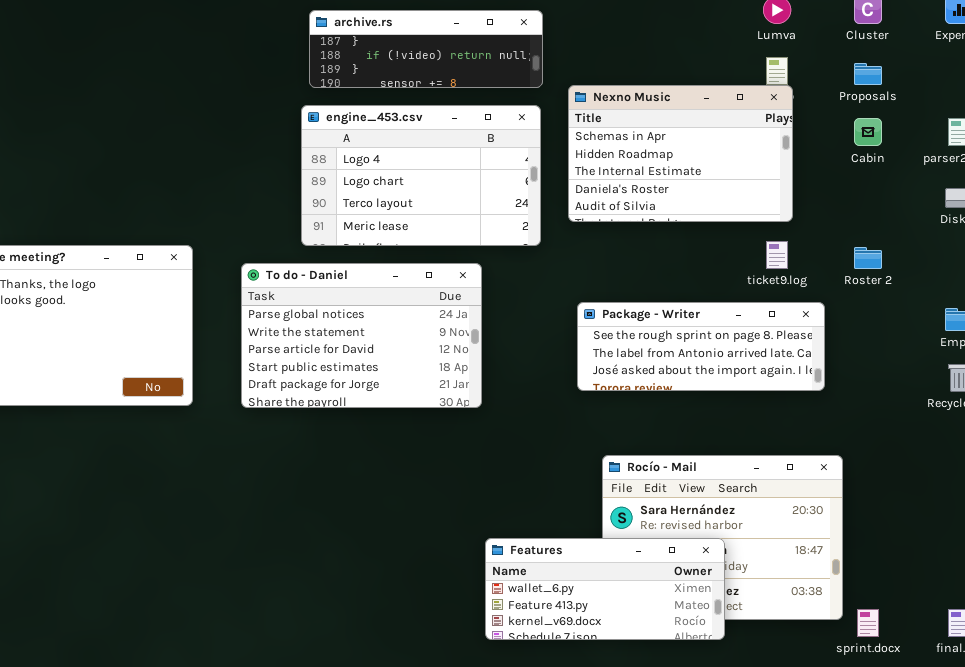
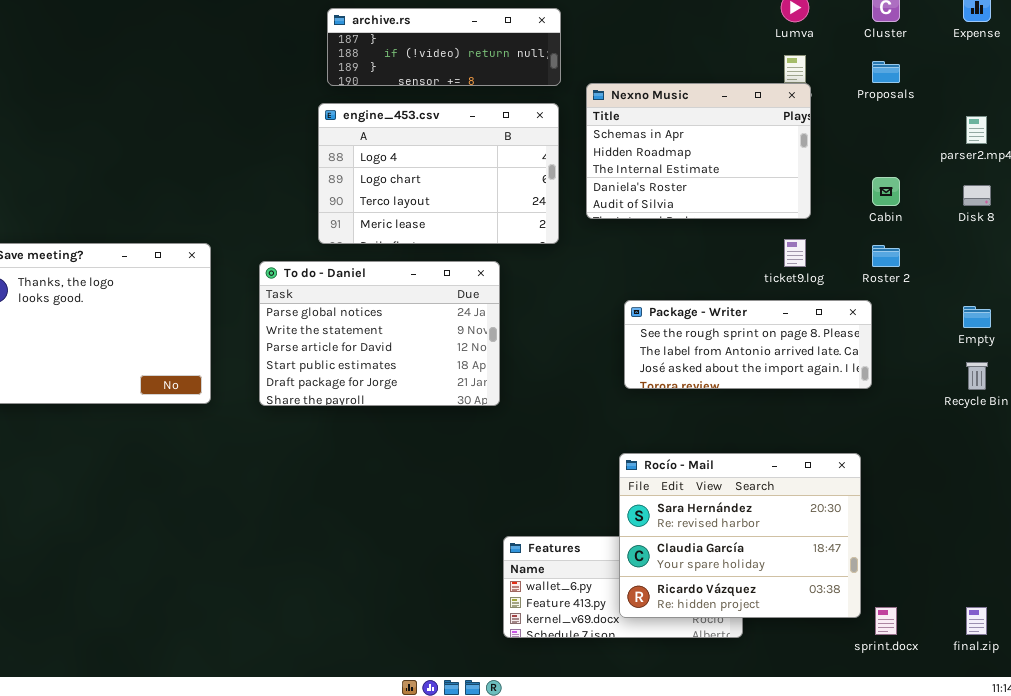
Cabin: [854,118,882,146] -> [872,177,900,206], moved
Package - Writer: [577,302,825,391] -> [624,300,872,389], moved
Rocío - Mail: [602,455,843,620] -> [619,453,861,618], raised

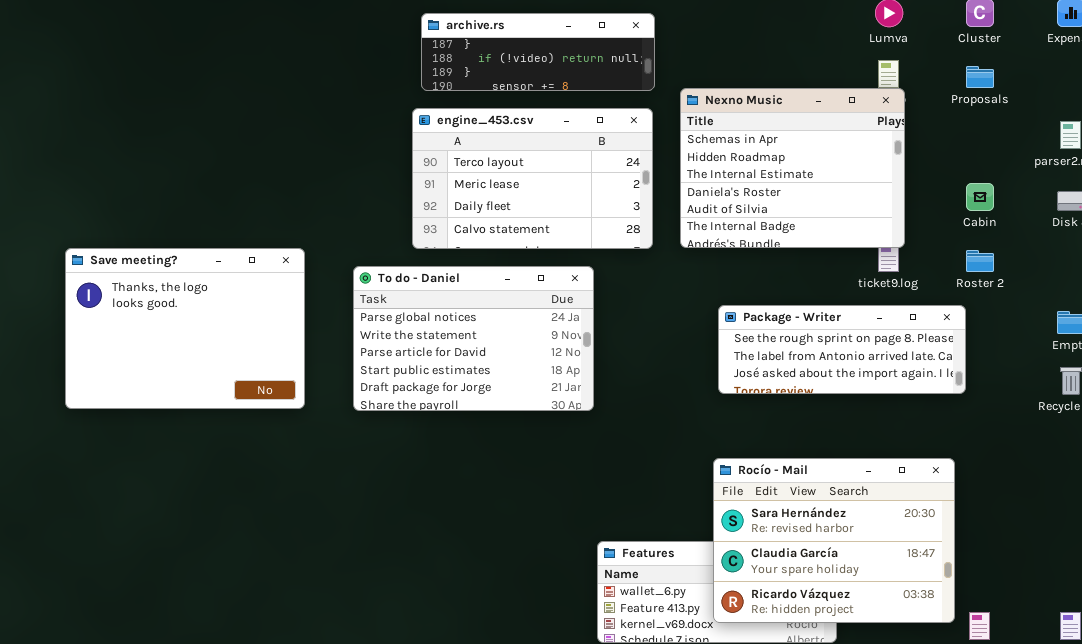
Nexno Music: [586,83,811,219] -> [680,88,905,248], resized
engine_453.csv: [318,103,559,244] -> [412,108,653,249], scrolled down 2 rows

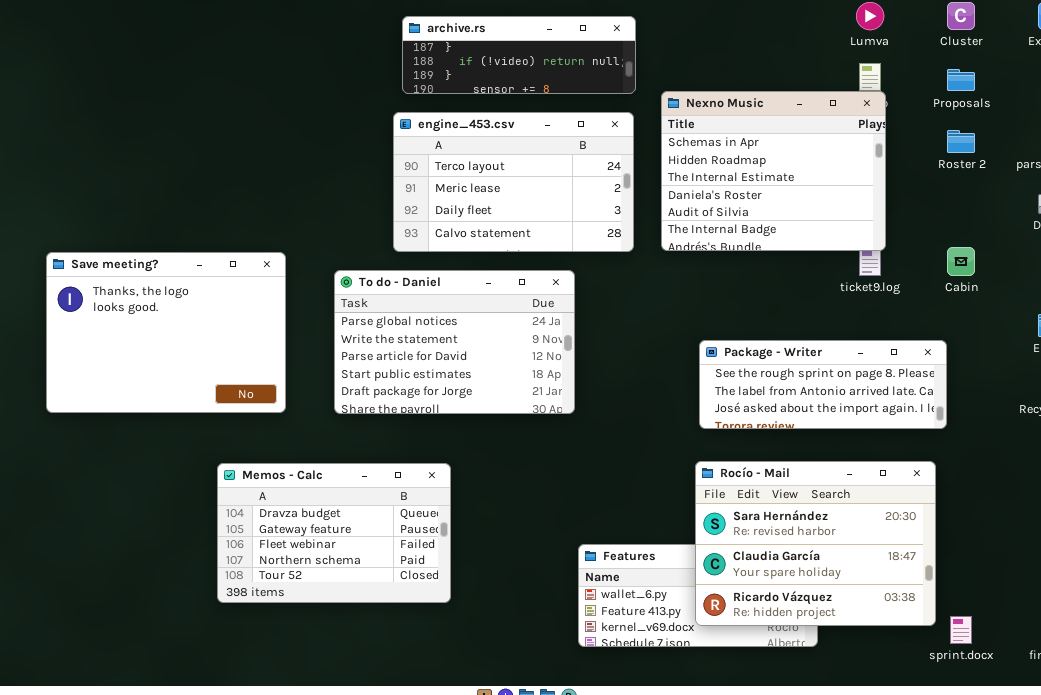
Cabin: [966,183,994,211] -> [947,247,975,276], moved
Roster 2: [966,250,994,272] -> [947,130,975,153], moved
Package - Writer: [718,305,966,394] -> [699,340,947,429], moved
Memos - Calc: none -> [217,463,451,603], opened

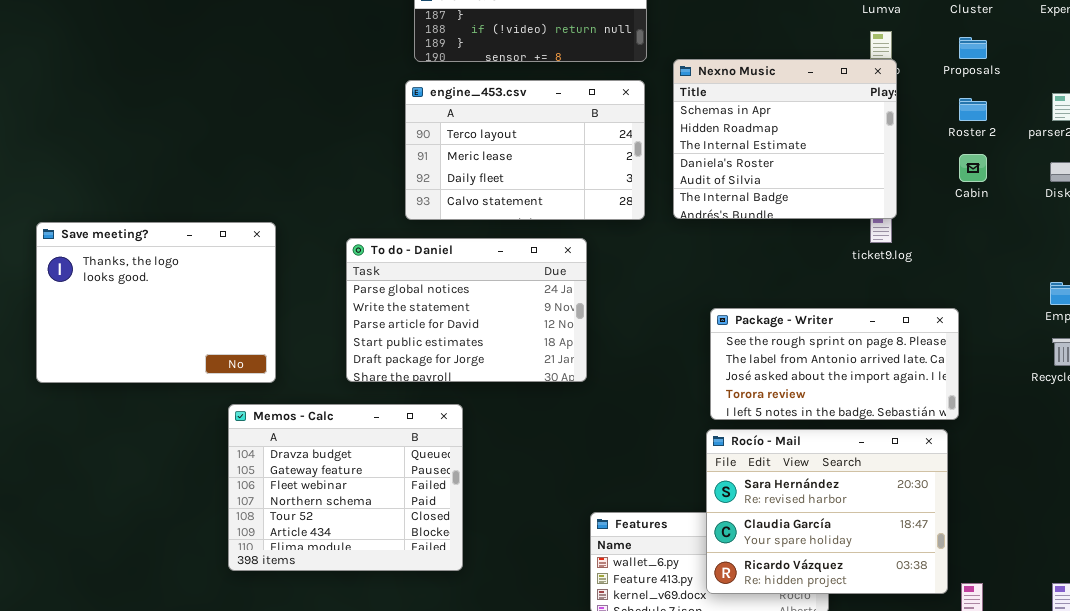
Cabin: [947,247,975,276] -> [959,154,987,182], moved
Save meeting?: [46,252,286,413] -> [36,222,276,383], moved
Package - Writer: [699,340,947,429] -> [710,308,959,420], resized
Memos - Calc: [217,463,451,603] -> [228,404,463,571], resized

